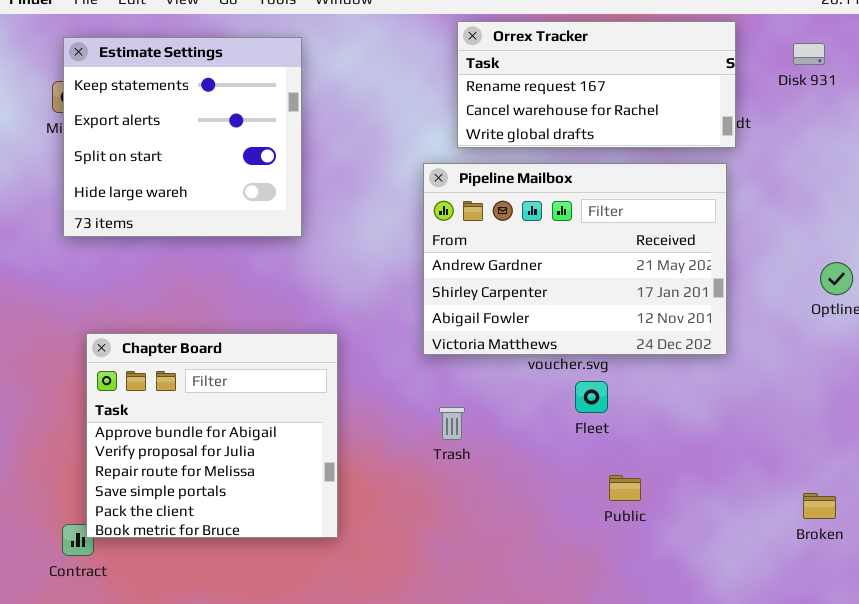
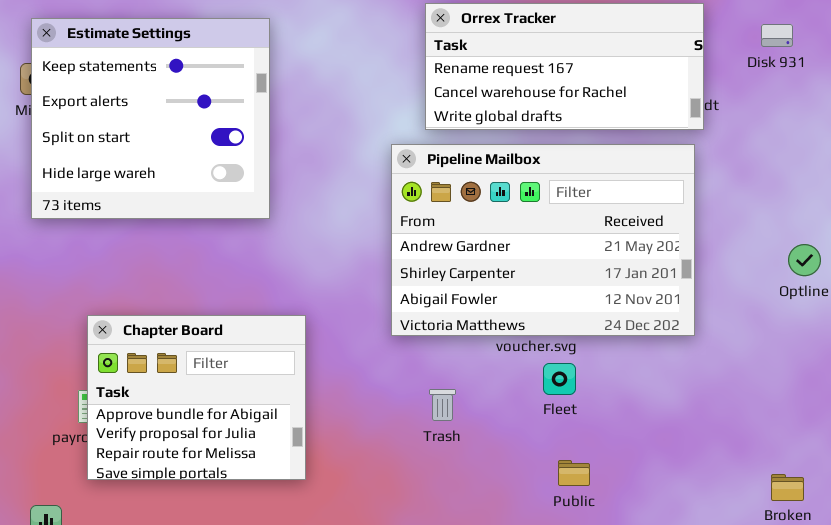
Chapter Board: [86,333,338,538] -> [87,315,306,480], resized
Trash: [439,407,465,440] -> [429,389,456,421], moved
Public: [609,475,641,501] -> [558,460,590,486], moved

